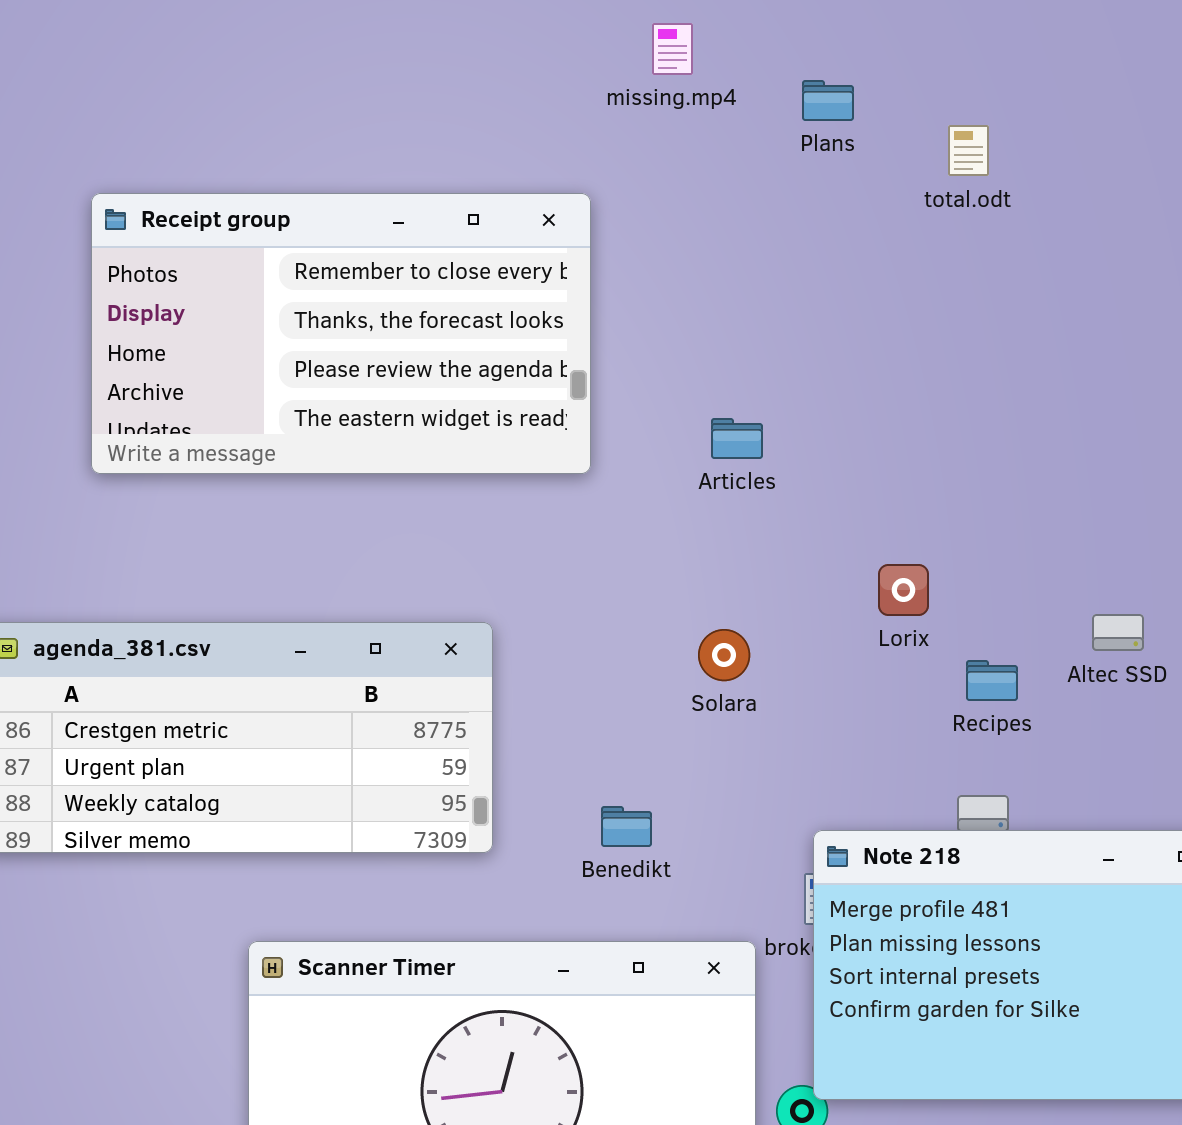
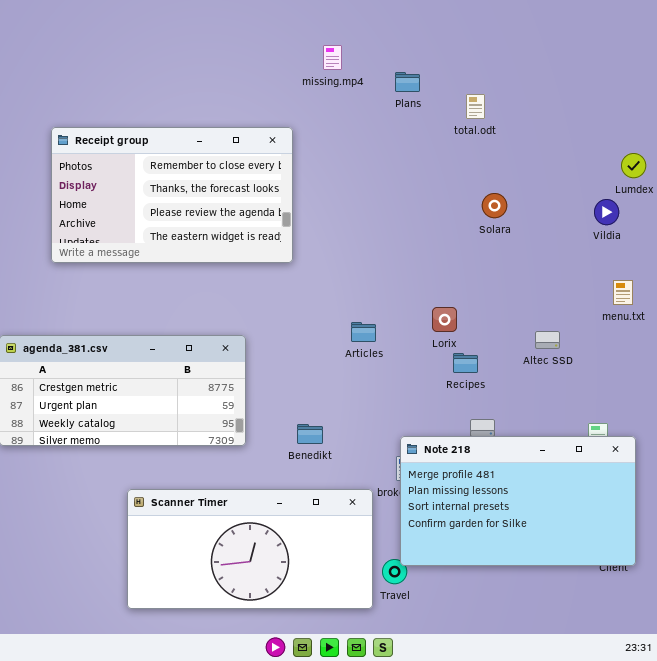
Articles: [711,418,763,459] -> [351,322,376,342], moved
Solara: [698,629,750,681] -> [482,193,507,218], moved
Recipes: [966,660,1018,701] -> [453,353,478,373], moved

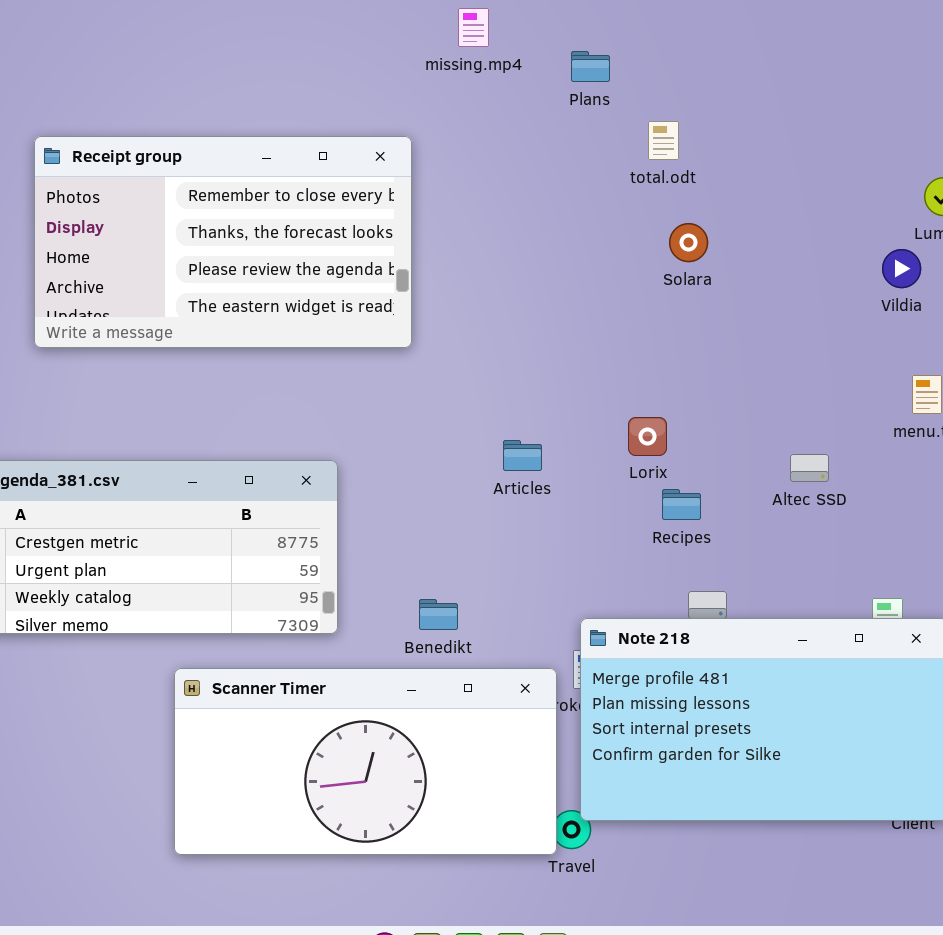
total.odt: [466,94,485,119] -> [648,121,679,160], moved
Solara: [482,193,507,218] -> [669,223,708,262], moved
Scanner Timer: [127,489,373,609] -> [174,668,557,855], moved

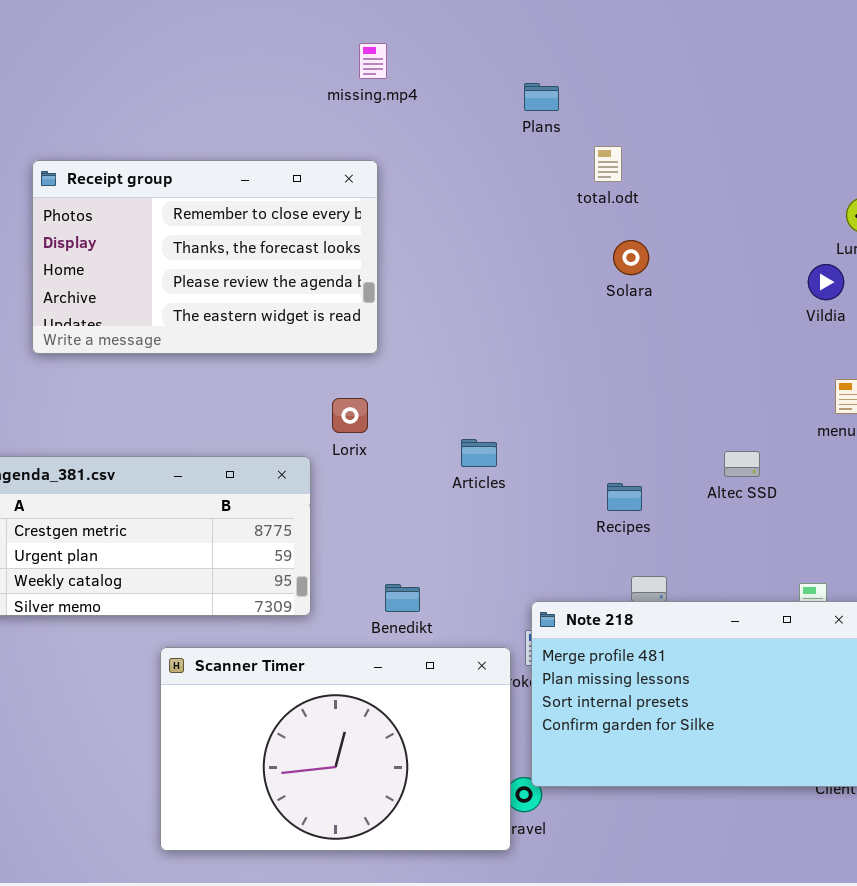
missing.mp4: [458,8,489,47] -> [359,43,387,79], moved
Lorix: [628,417,667,456] -> [332,398,368,433], moved
Scanner Timer: [174,668,557,855] -> [160,647,511,851], resized

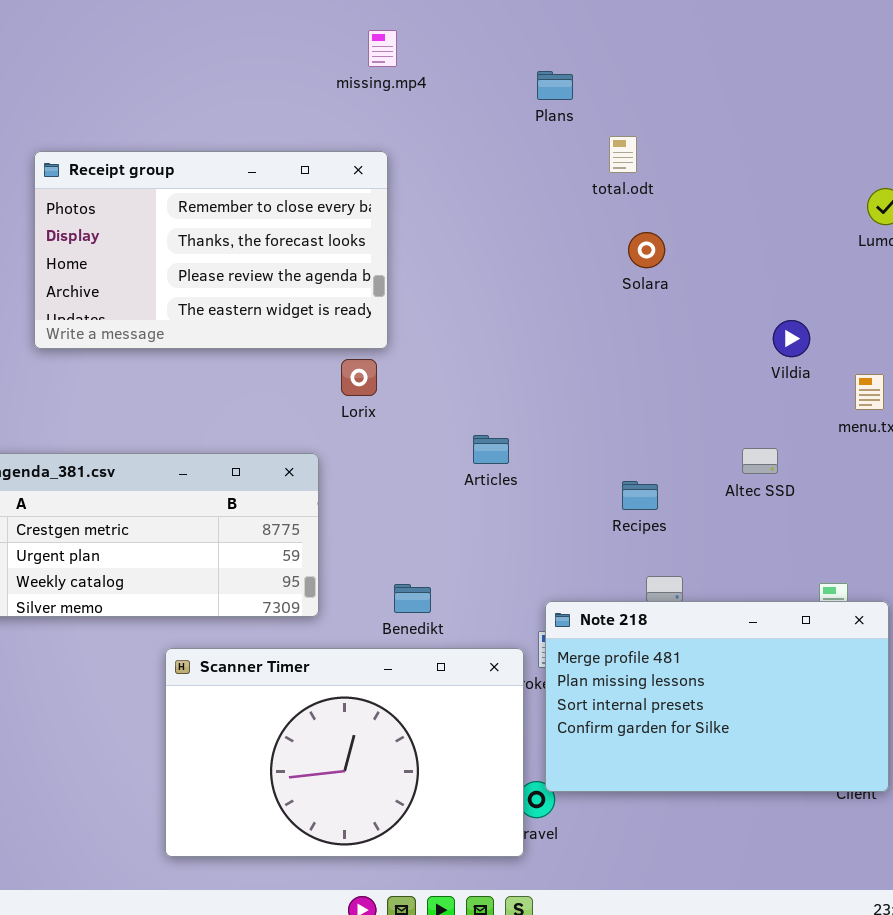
Vildia: [808,264,844,300] -> [773,320,810,357], moved
Lorix: [332,398,368,433] -> [341,359,377,396], moved

